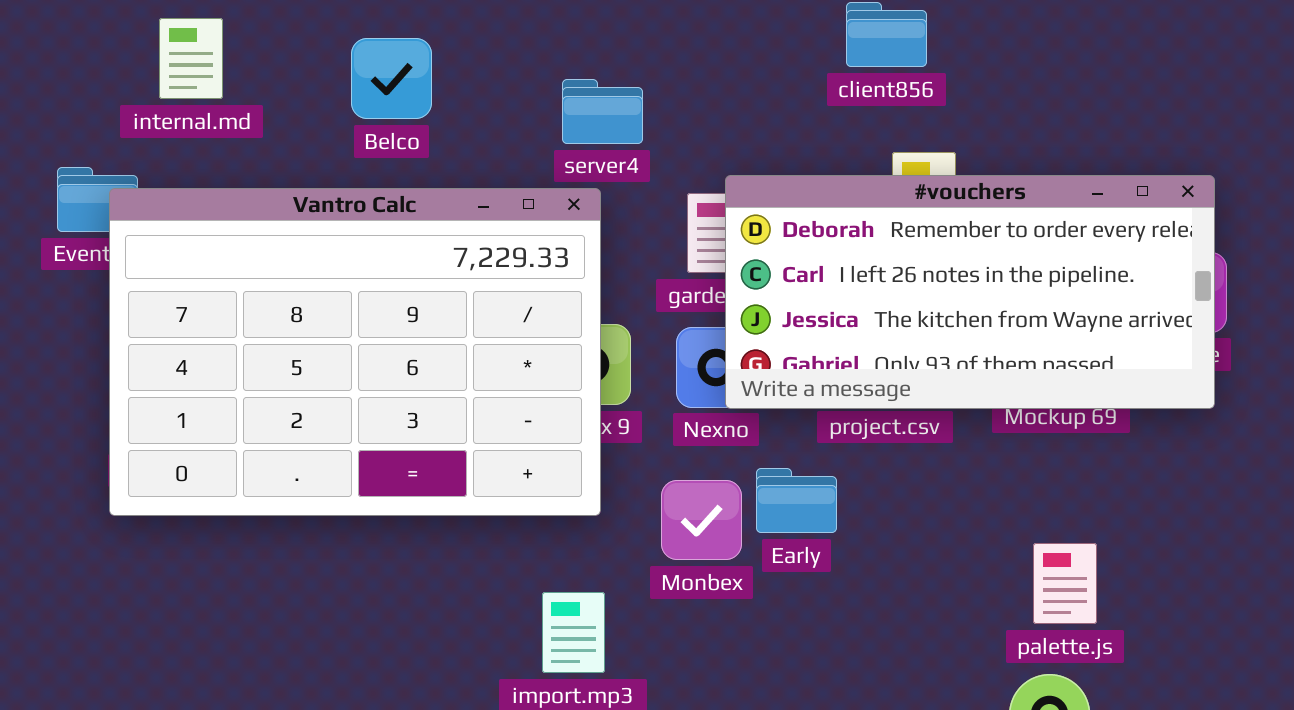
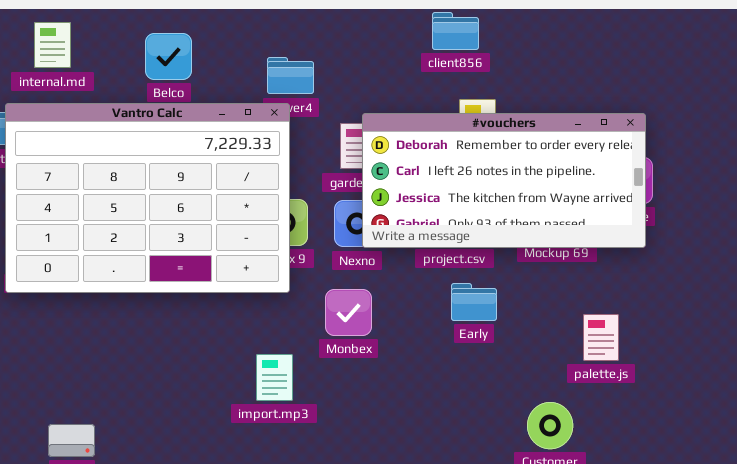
Vantro Calc: [109,188,601,516] -> [5,103,290,293], moved
Early: [756,468,837,533] -> [451,283,497,321], moved
palette.js: [1033,543,1097,624] -> [583,314,619,361], moved

